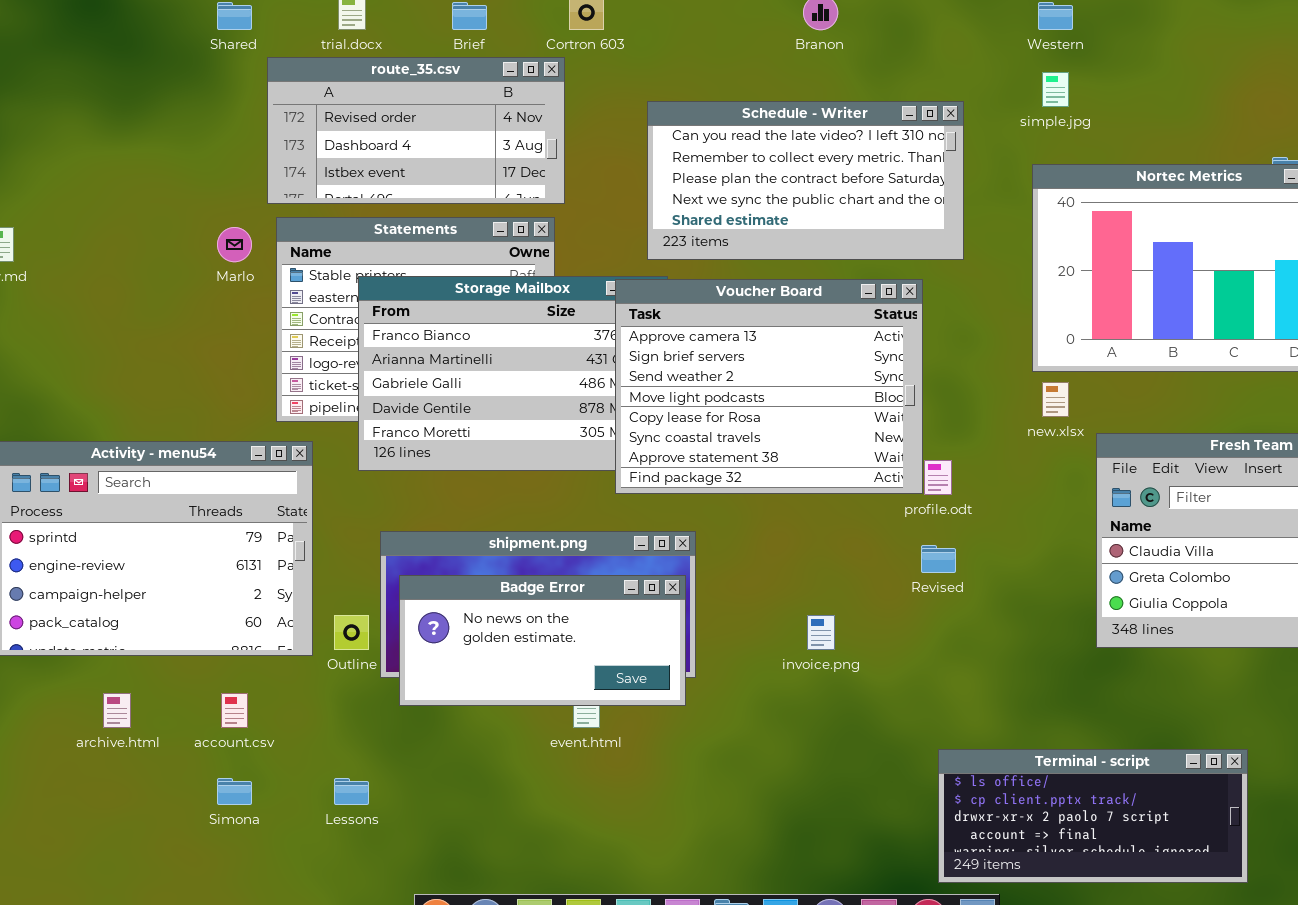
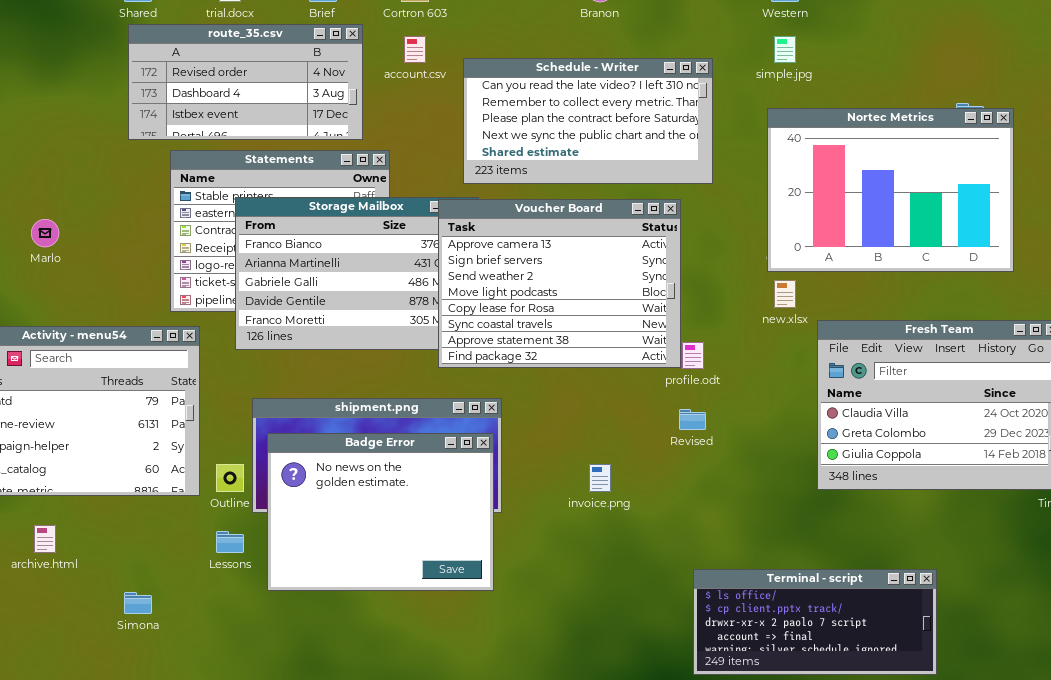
route_35.csv: [267,57,565,204] -> [128,24,363,140], moved
Marlo: [217,227,252,262] -> [31,219,59,247], moved
Badge Error: [399,575,686,706] -> [267,433,494,591], resized
account.csv: [221,693,248,728] -> [404,36,426,63], moved
Lessons: [334,778,369,805] -> [216,531,244,553], moved

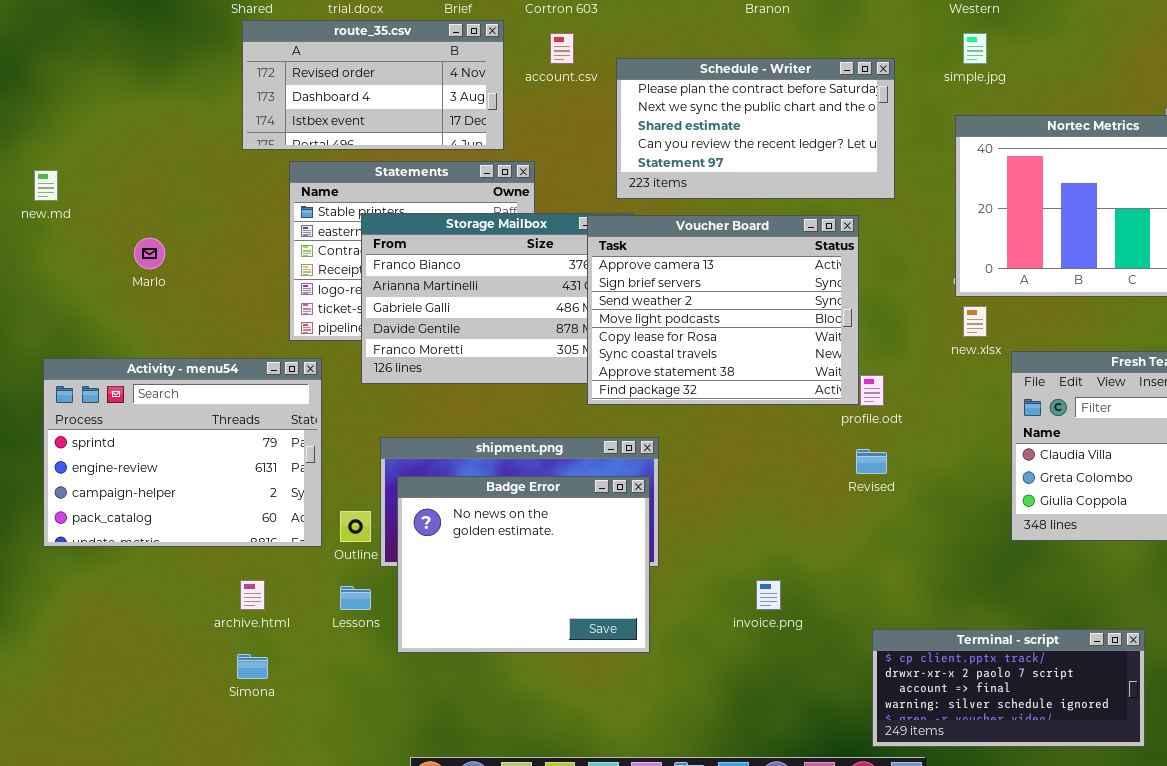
Schedule - Writer: [463,58,713,184] -> [616,58,895,199], scrolled down 2 rows
invoice.png: [589,464,611,492] -> [756,580,781,610], moved
archive.html: [34,525,56,553] -> [240,580,265,610], moved
Terminal - script: [693,569,937,675] -> [872,629,1145,747], scrolled down 1 row

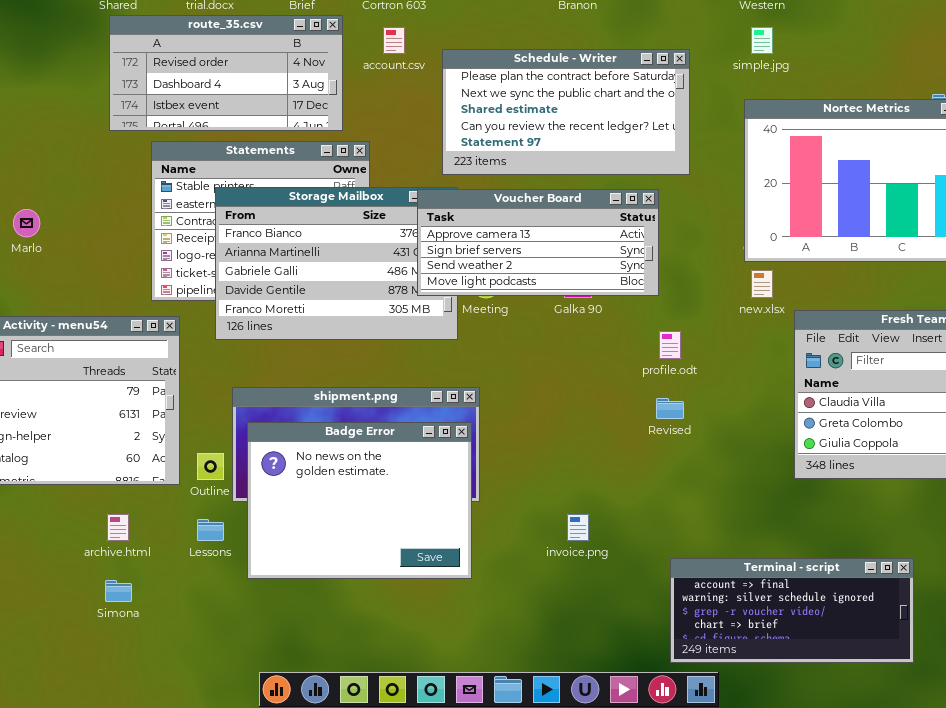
Voucher Board: [587,215,859,405] -> [417,189,659,296], resized
Terminal - script: [872,629,1145,747] -> [670,558,914,663], scrolled down 2 rows

